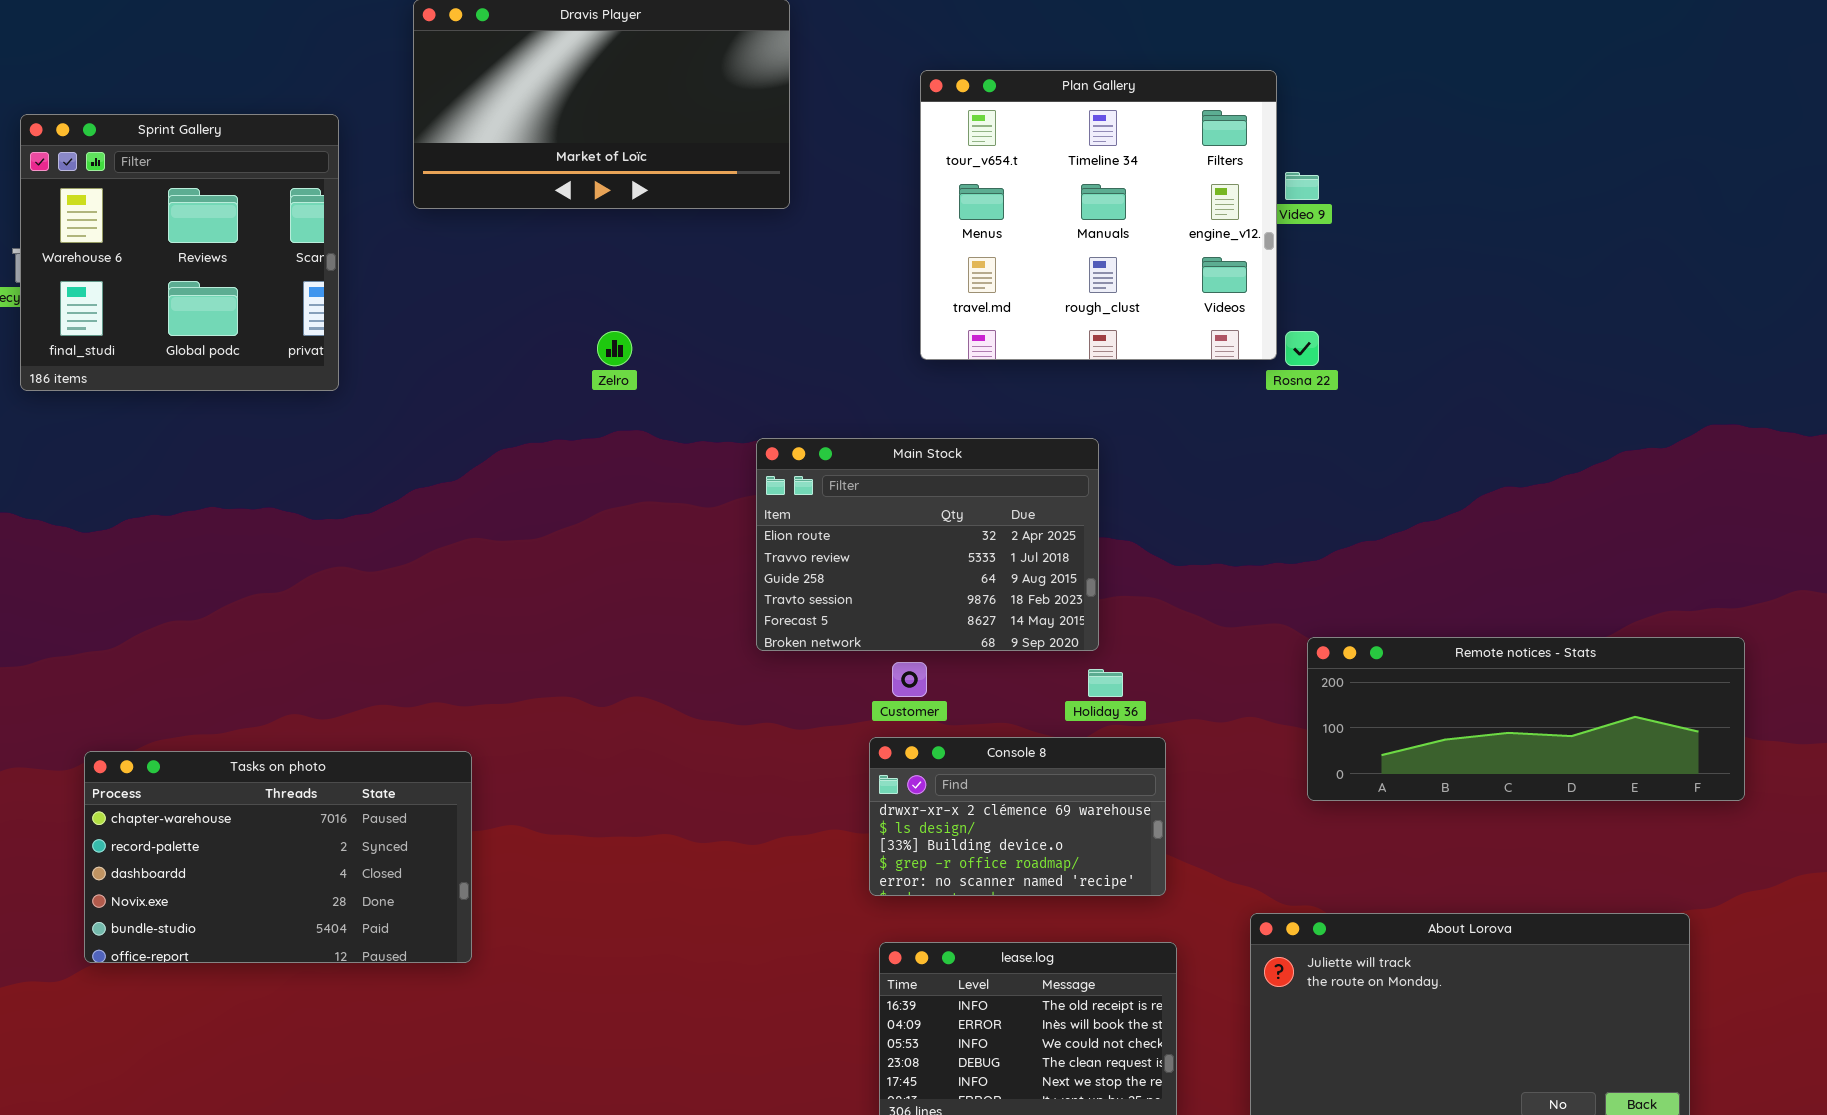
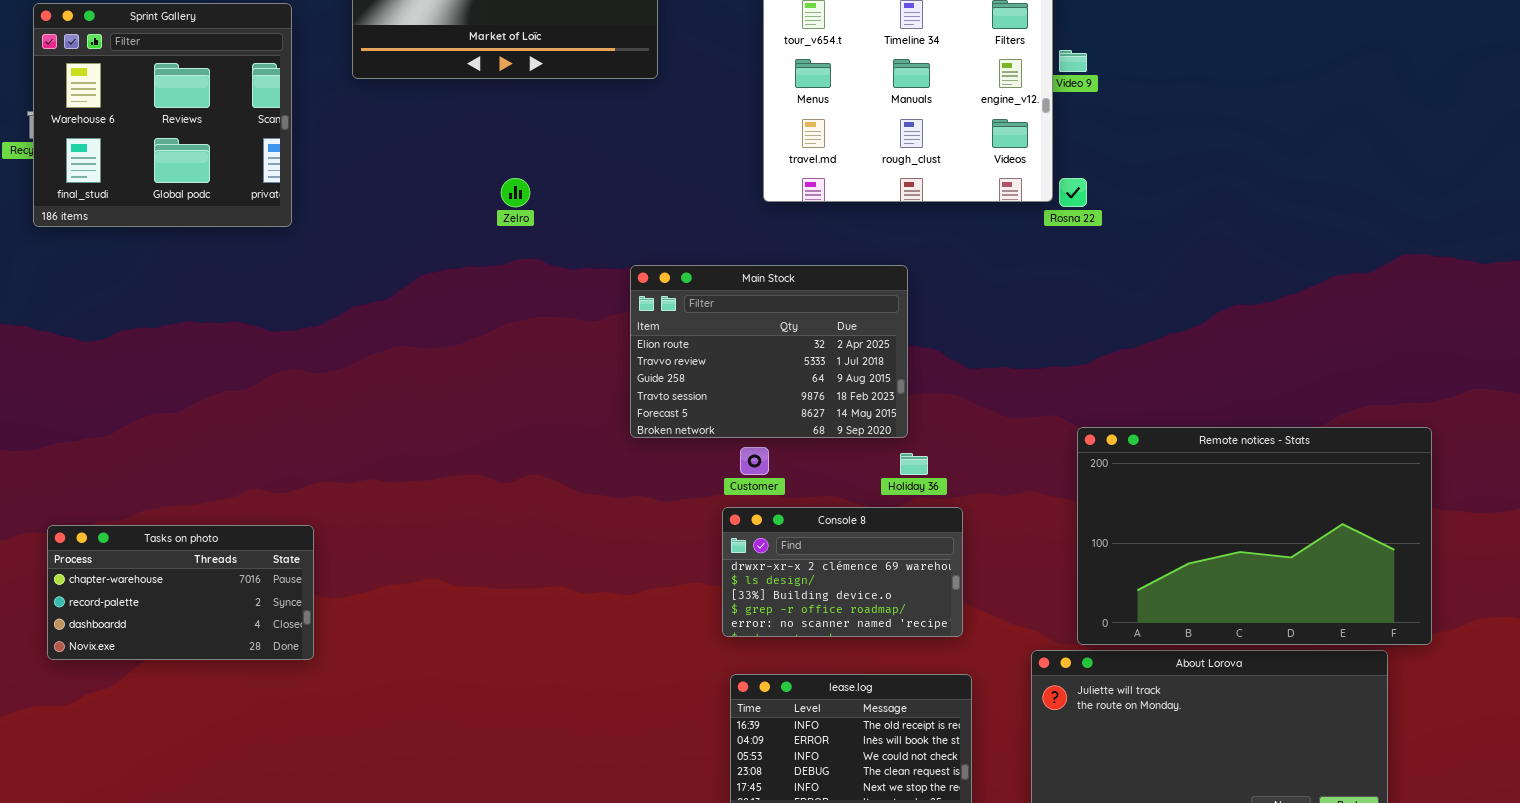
Remote notices - Stats: [1307,637,1745,801] -> [1077,427,1432,645], resized
Tasks on photo: [84,751,472,963] -> [47,525,314,660], moved, resized

